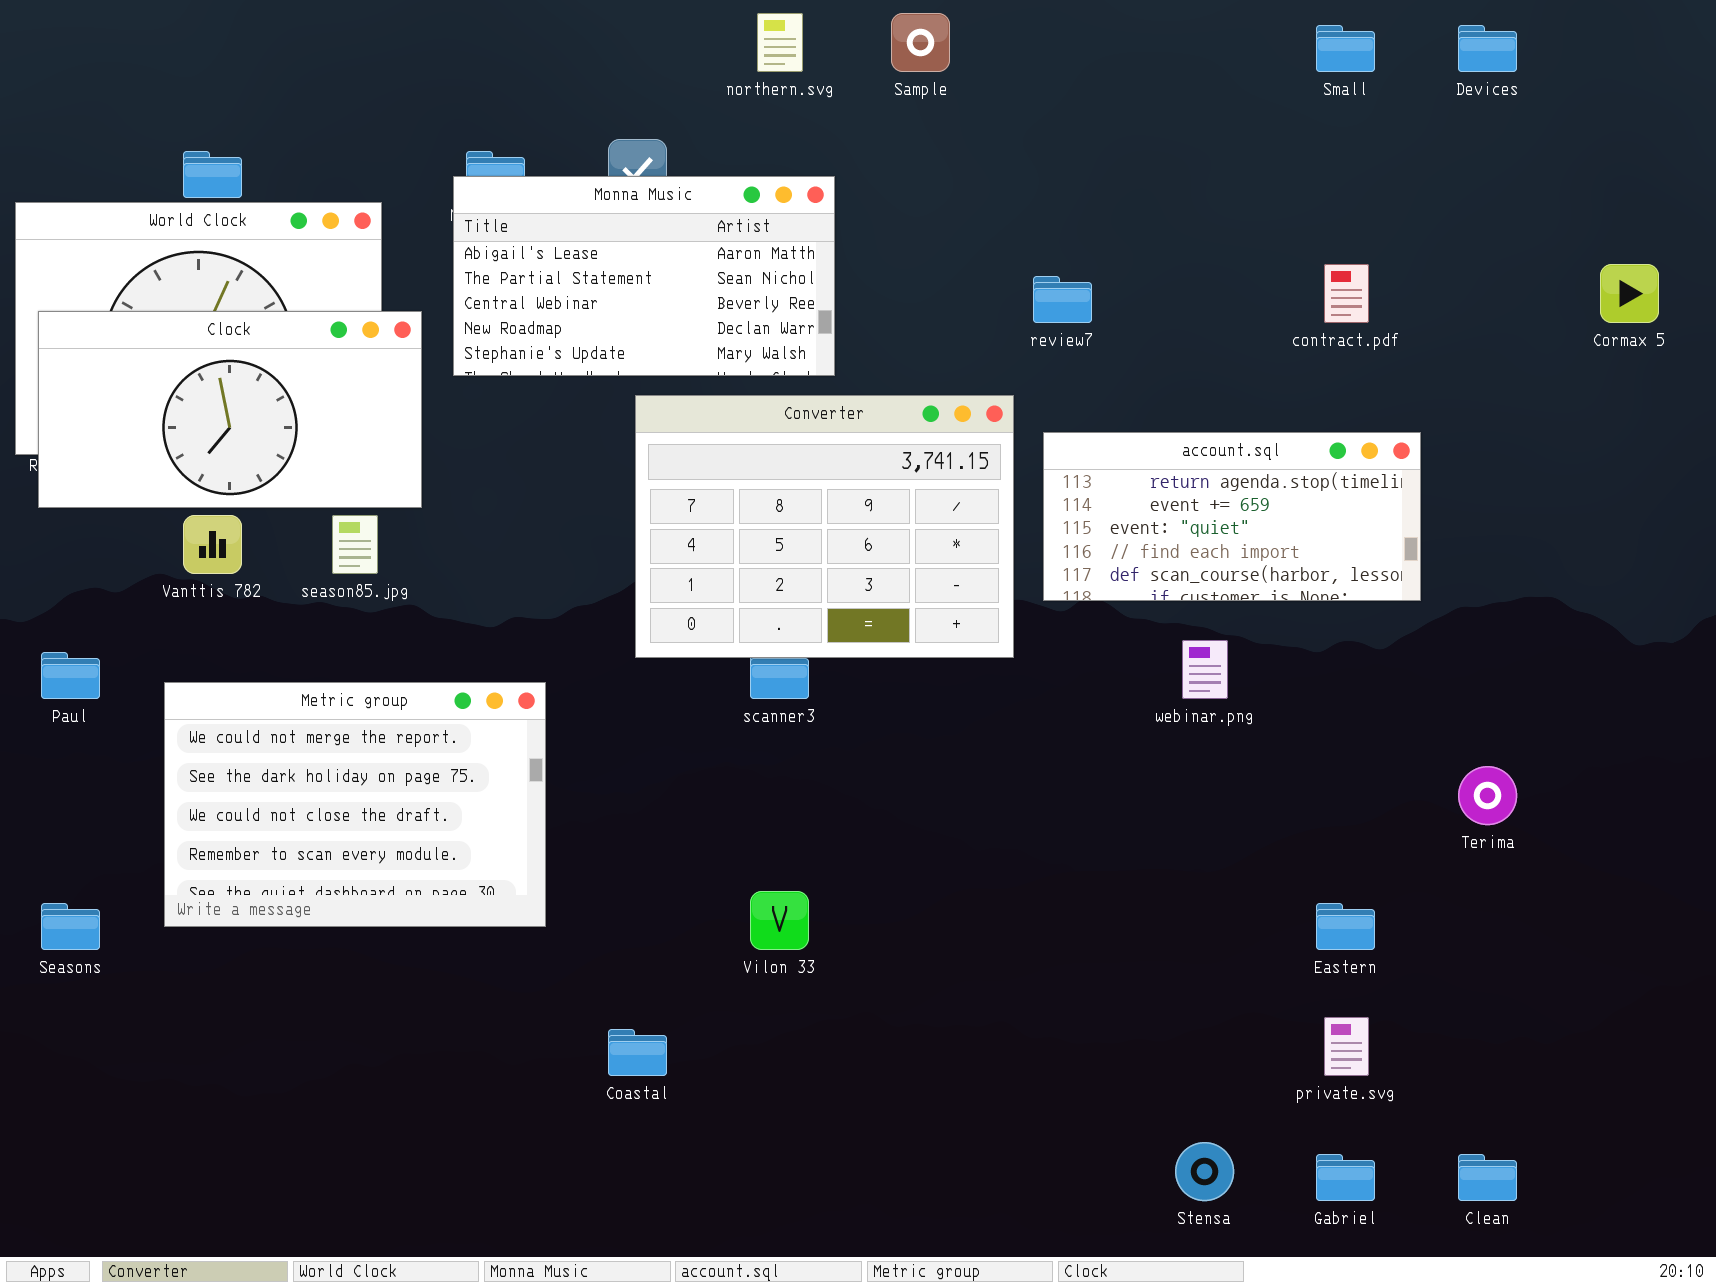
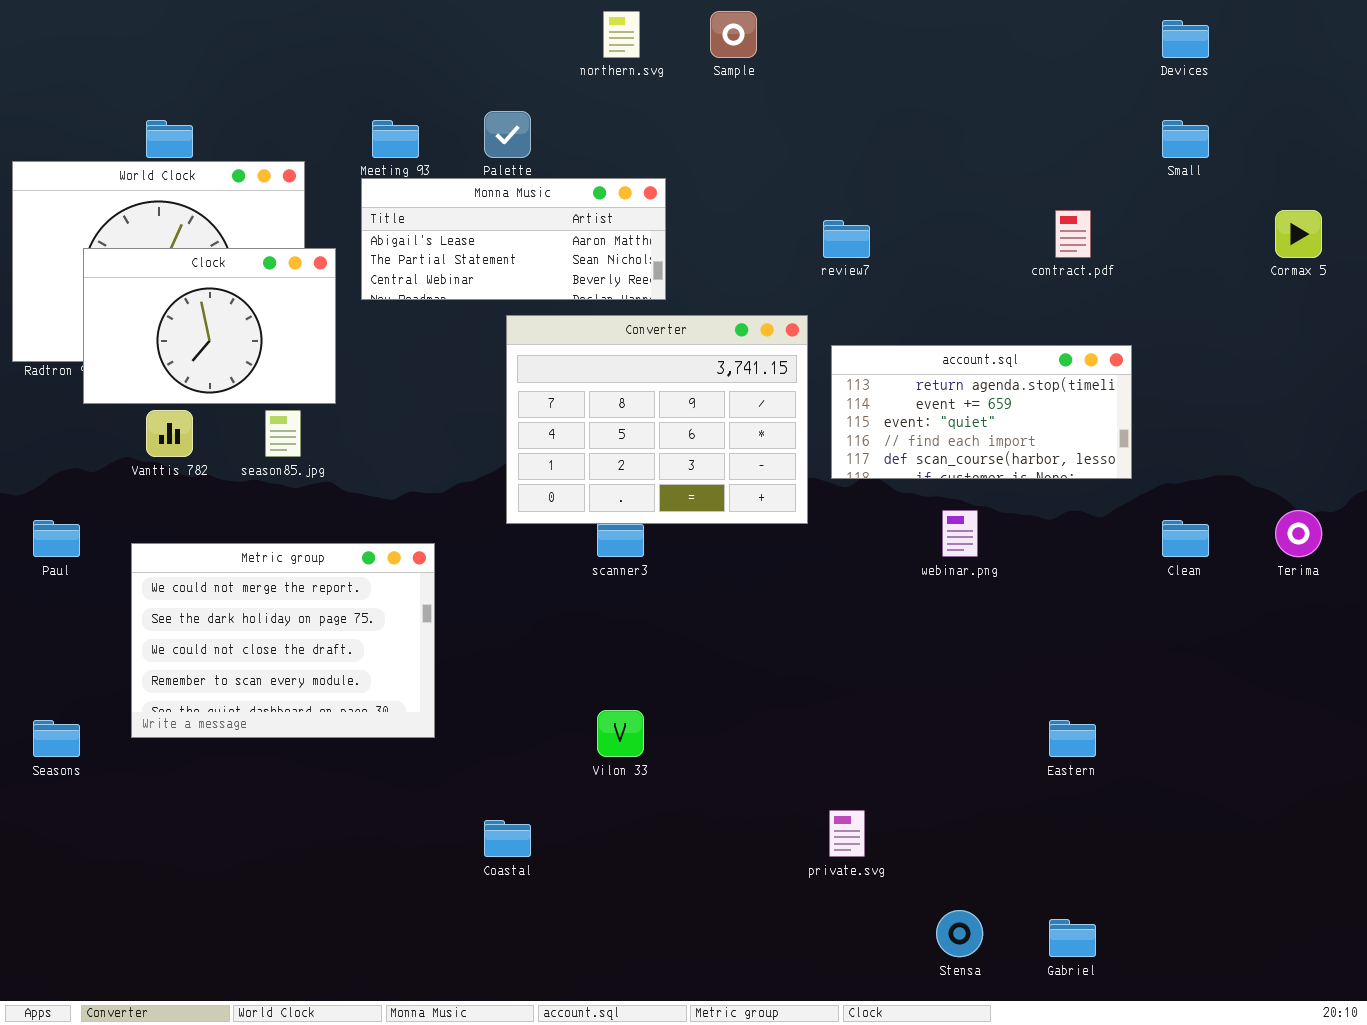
Small: [1316,25,1375,72] -> [1162,120,1209,158], moved
Monna Music: [453,176,835,376] -> [361,178,666,300], resized
Clock: [38,311,422,508] -> [83,248,336,404], resized
Terima: [1458,766,1517,825] -> [1275,510,1322,557], moved
private.svg: [1324,1017,1369,1076] -> [829,810,865,857], moved
Clean: [1458,1154,1517,1201] -> [1162,520,1209,557], moved

